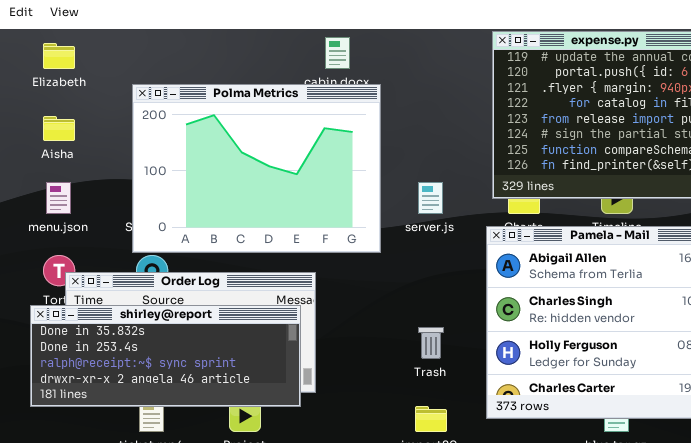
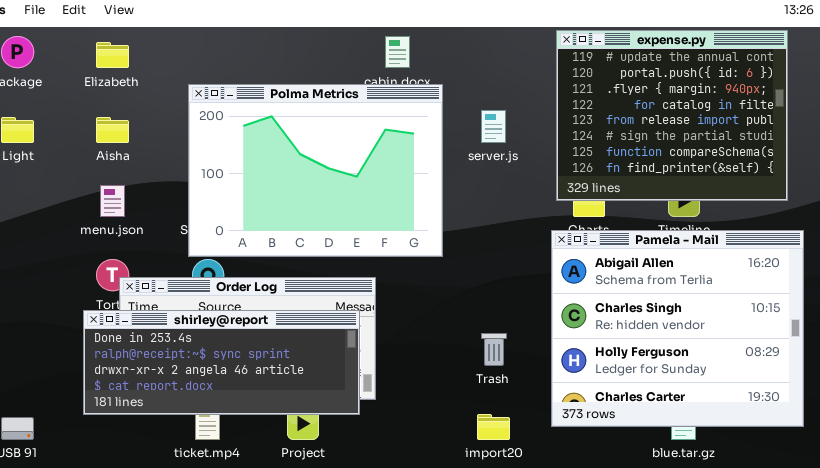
server.js: [418,182,443,214] -> [481,110,506,143], moved
shirley@report: [30,305,301,407] -> [83,310,360,415], scrolled down 1 row

